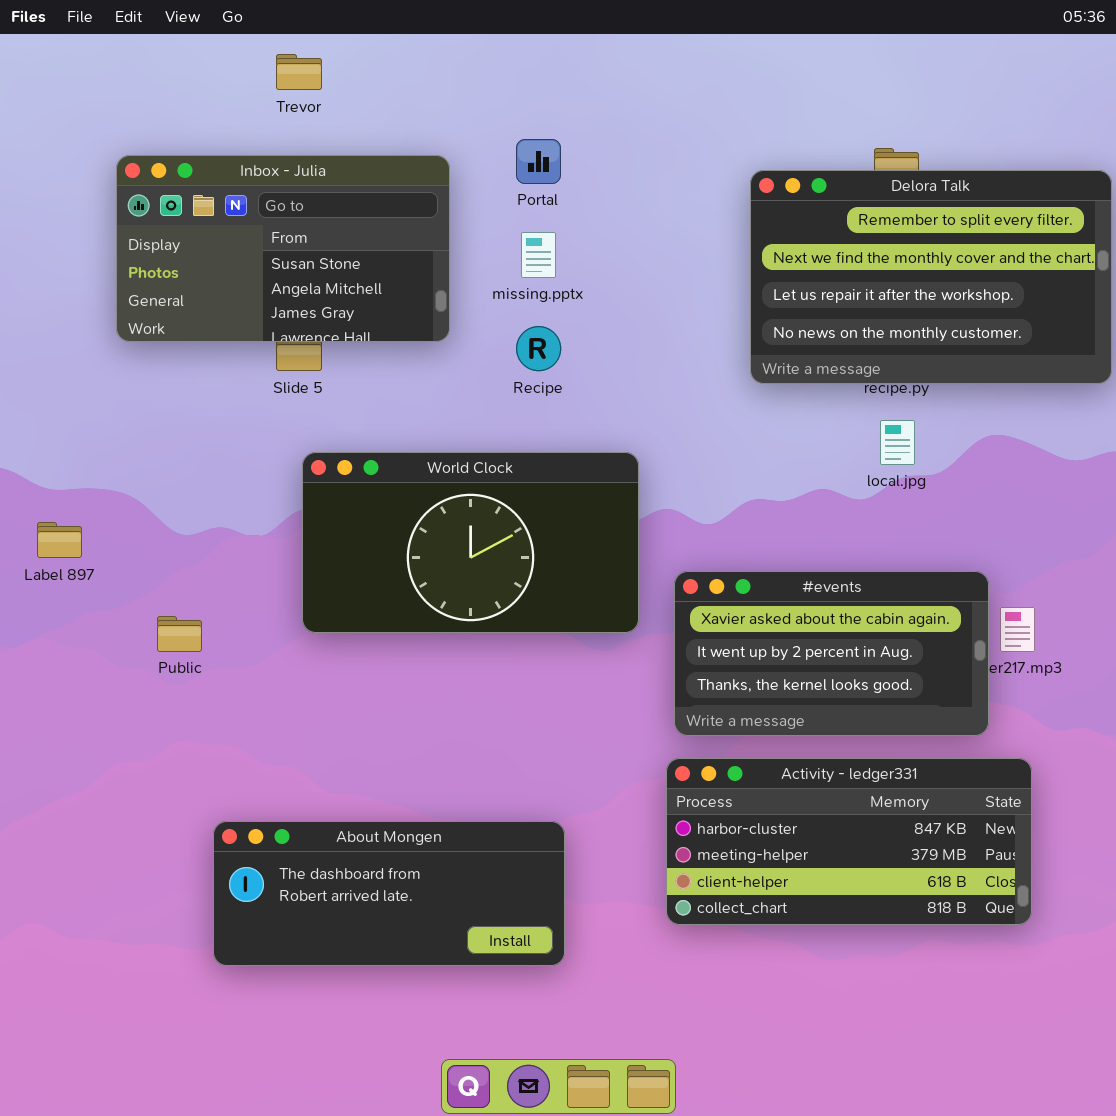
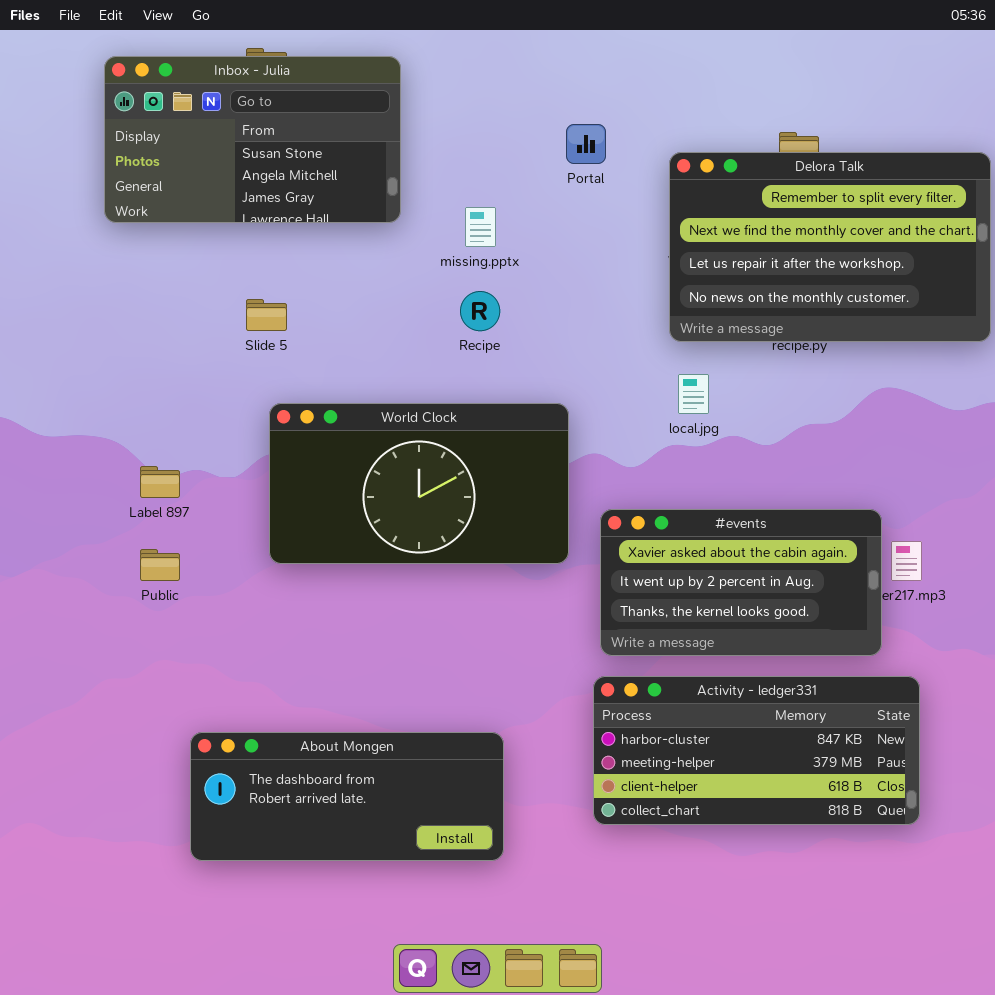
Portal: [516,139,561,184] -> [566,124,606,164], moved
Inbox - Julia: [116,155,450,342] -> [104,56,401,223], moved
local.jpg: [880,420,915,465] -> [678,374,709,414], moved
Label 897: [37,522,82,558] -> [140,466,180,498], moved

